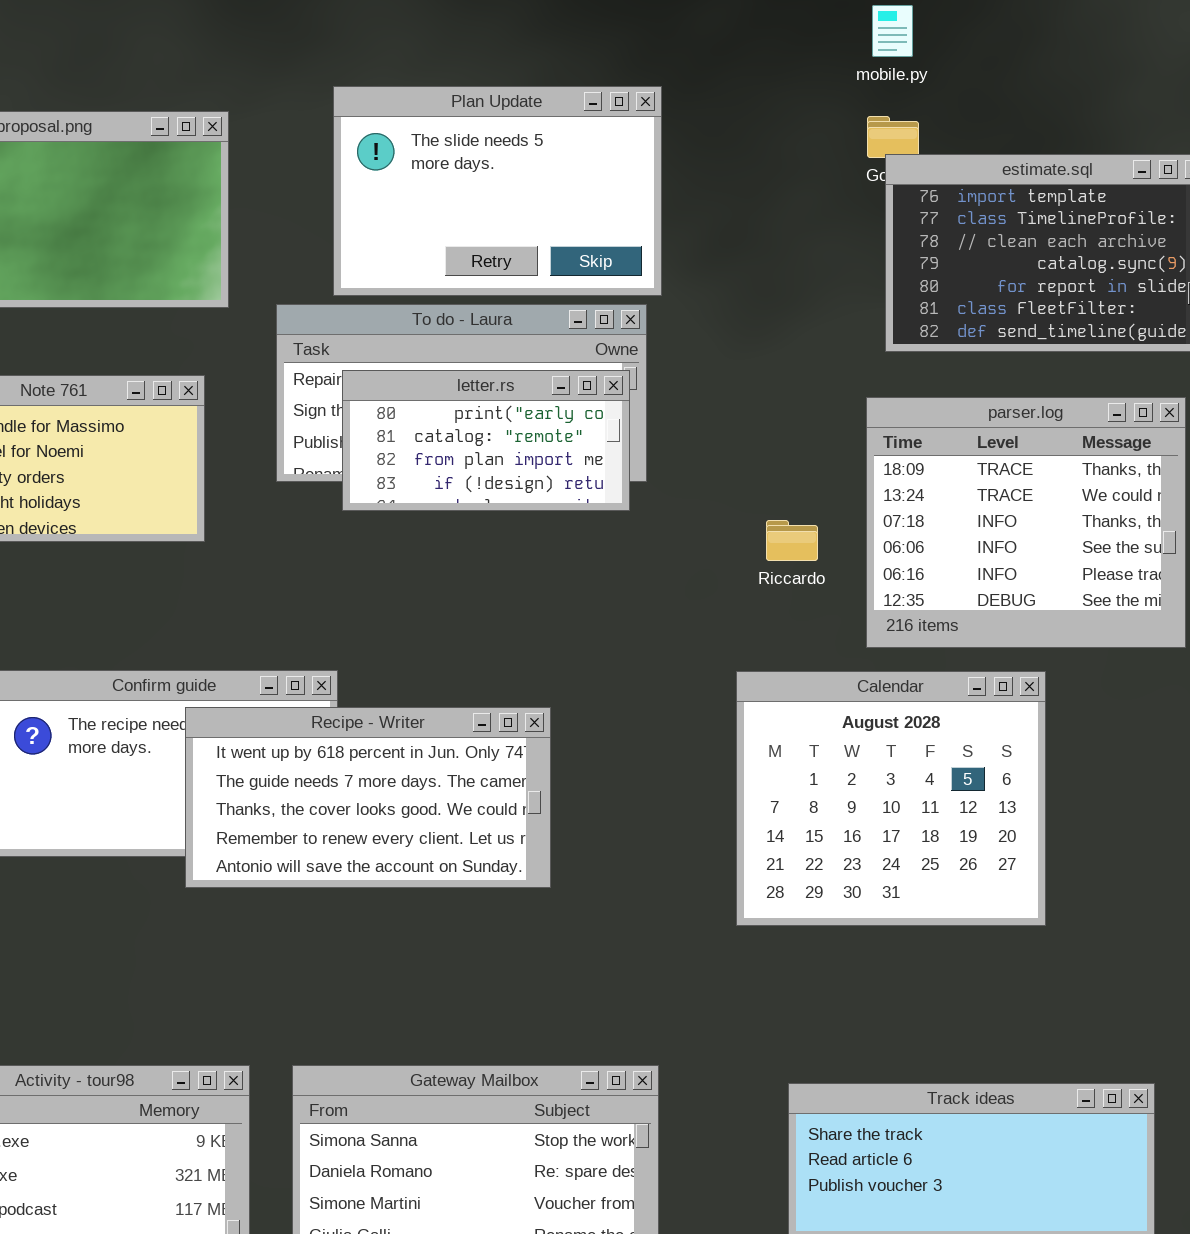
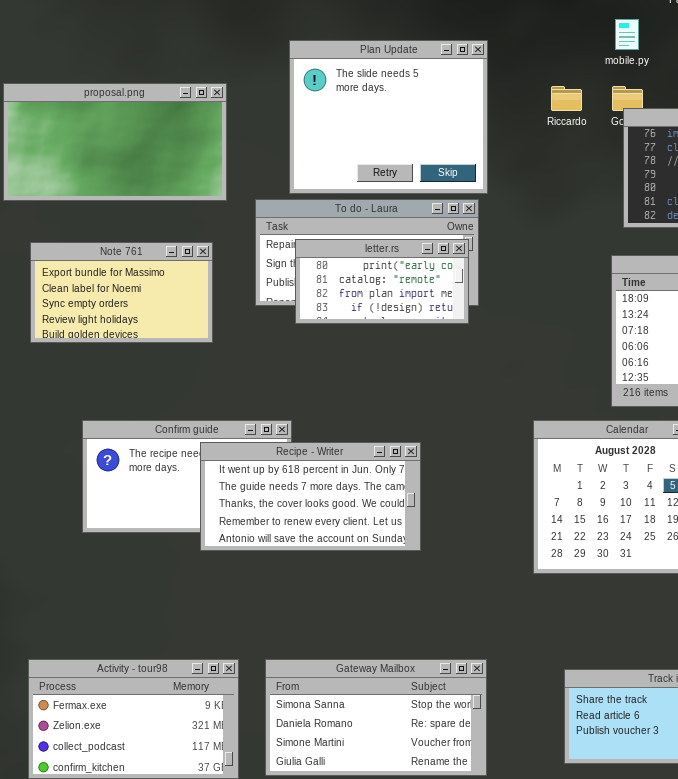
Plan Update: [333,86,662,296] -> [289,40,488,194], resized
Riccardo: [766,520,818,561] -> [551,86,582,111], moved

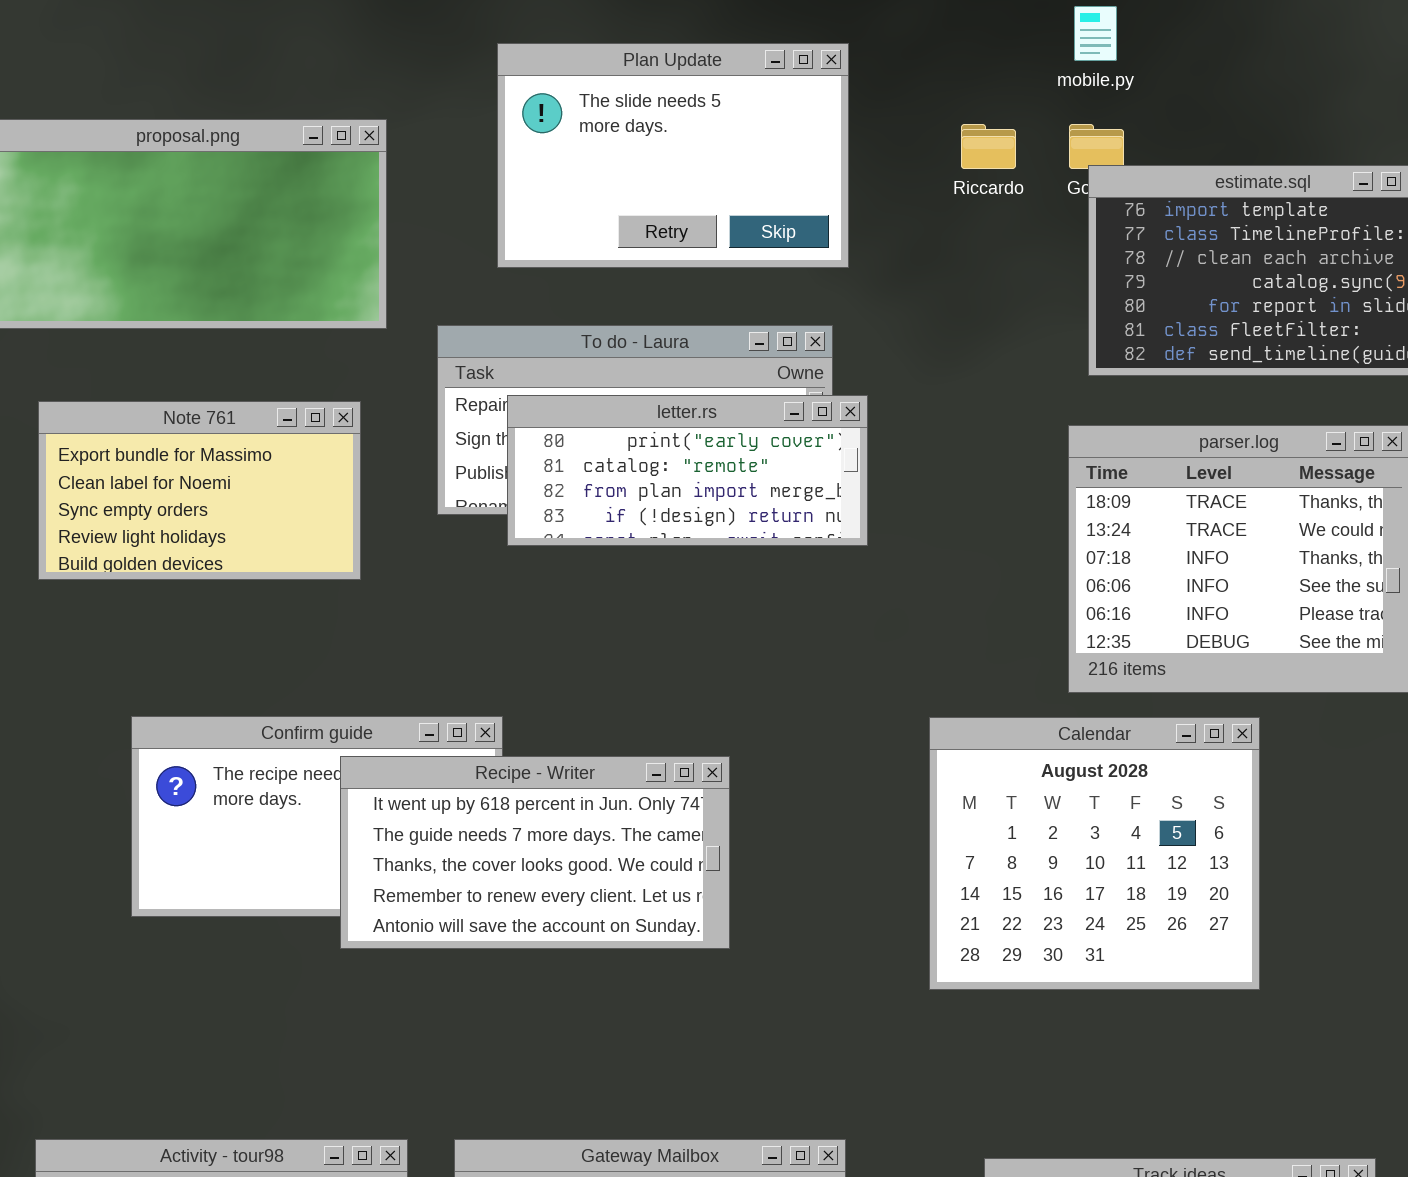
Plan Update: [289,40,488,194] -> [497,43,849,268], resized
letter.rs: [295,239,469,324] -> [507,395,868,546], resized

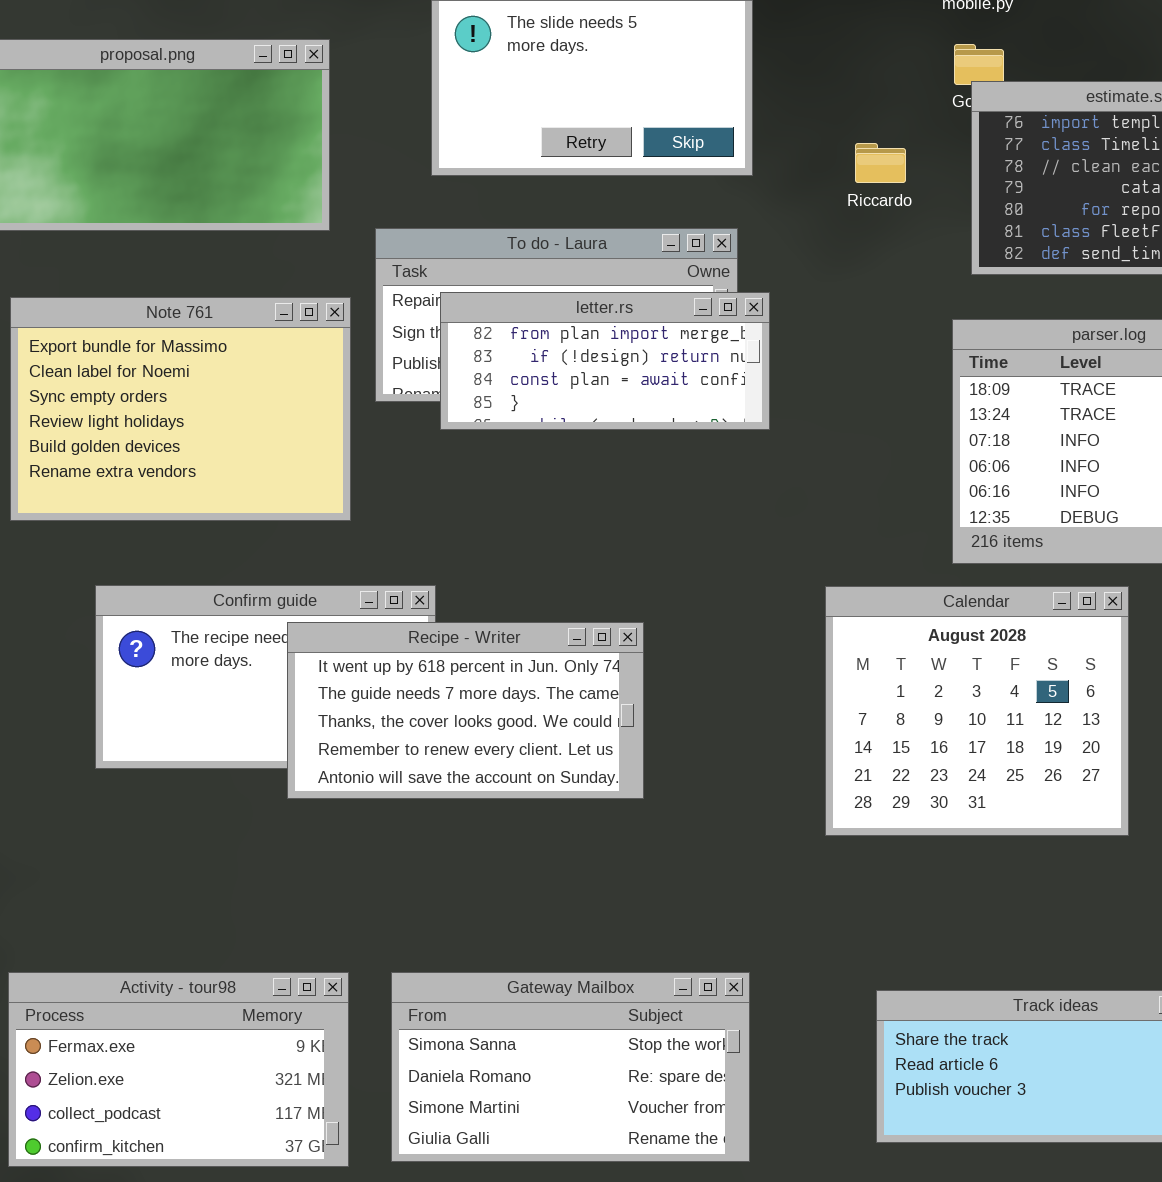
Riccardo: [961,124,1016,169] -> [855,143,906,183], moved
letter.rs: [507,395,868,546] -> [440,292,770,430], scrolled down 2 rows
Note 761: [38,401,361,580] -> [10,297,351,521], resized

